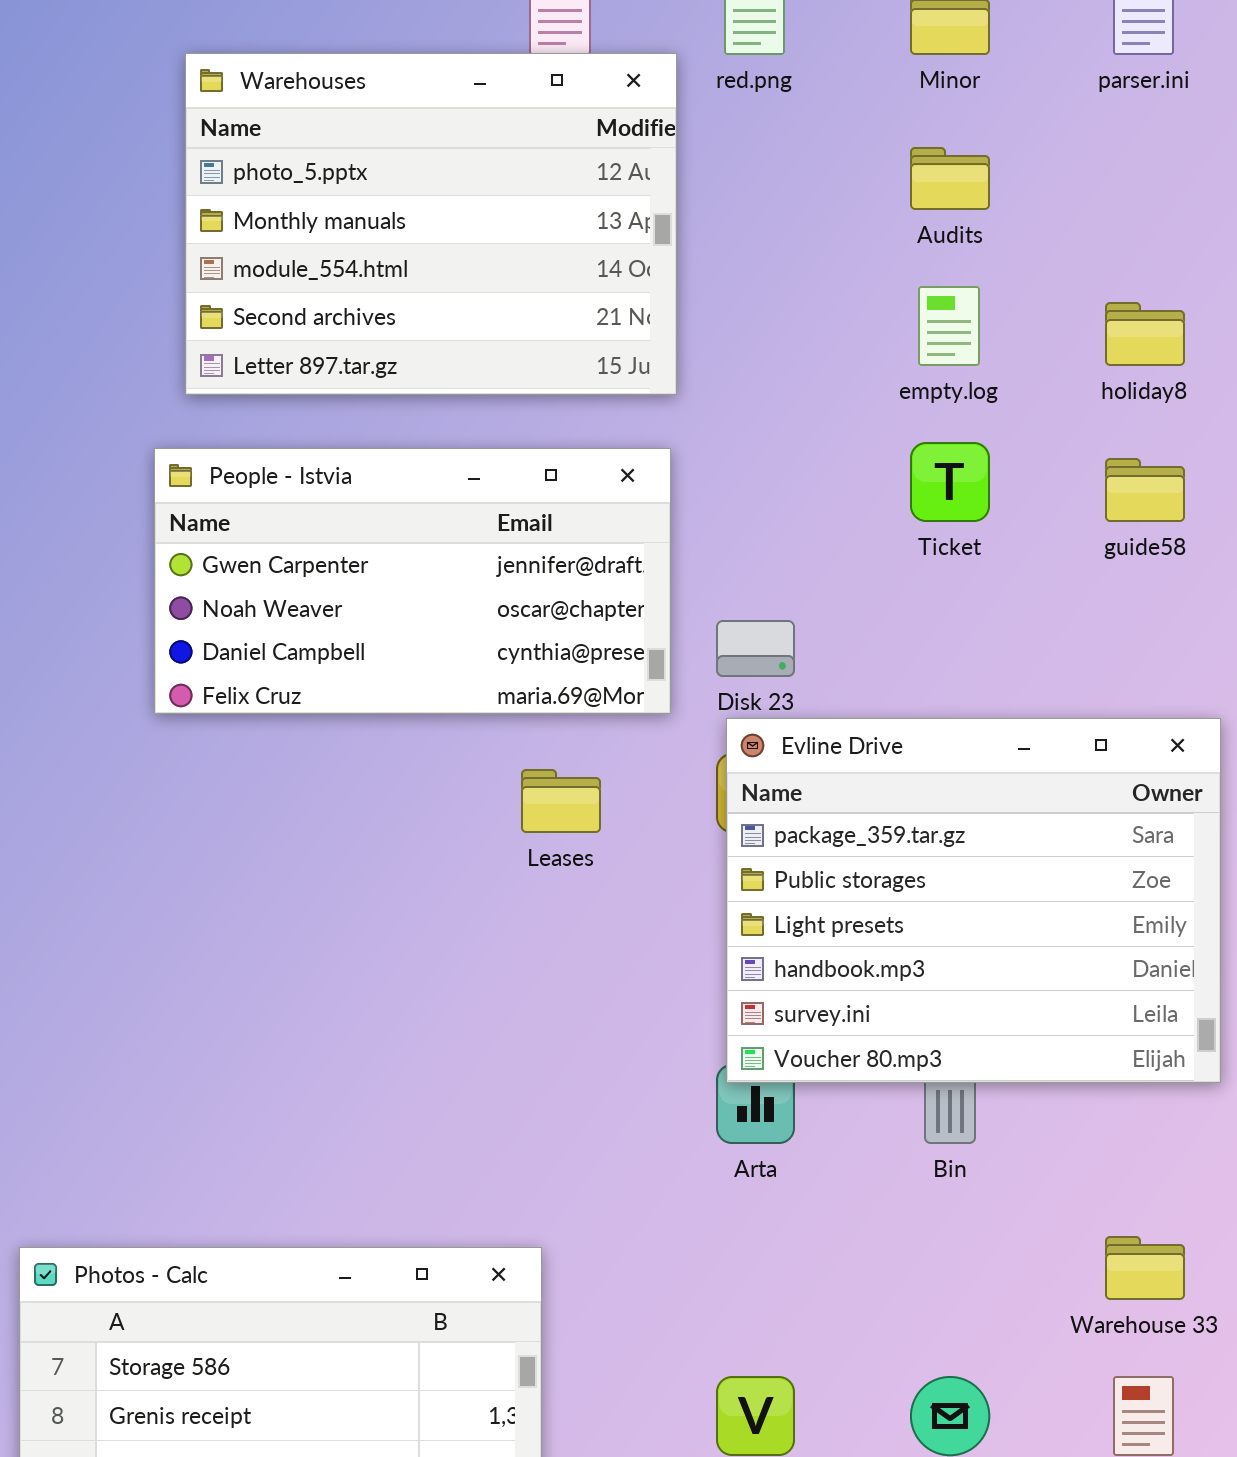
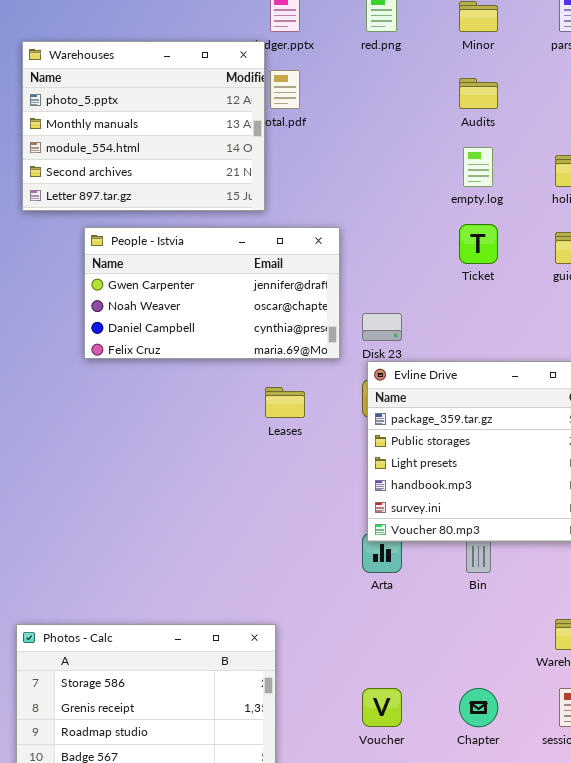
Warehouses: [185,53,677,395] -> [22,41,265,211], moved

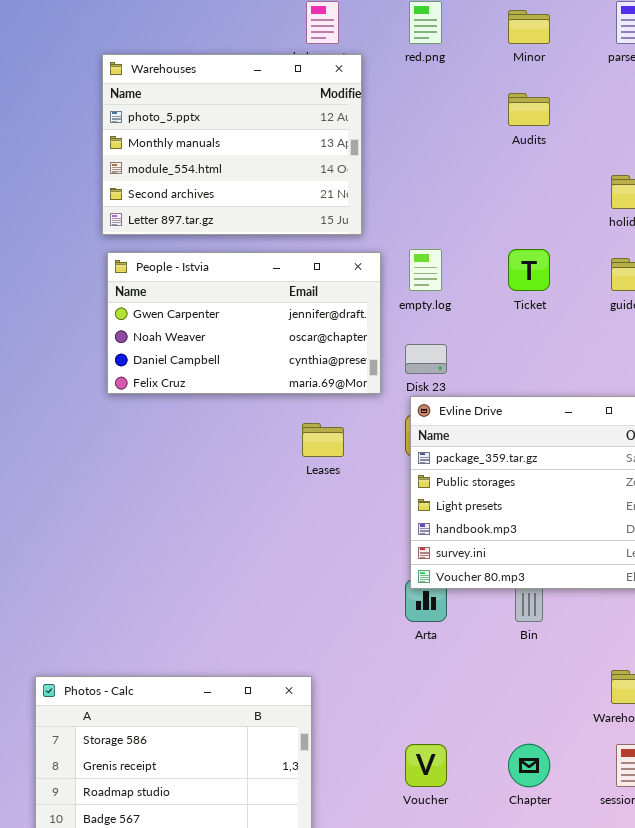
Warehouses: [22,41,265,211] -> [102,54,362,235], moved
empty.log: [463,147,493,187] -> [409,249,442,291], moved

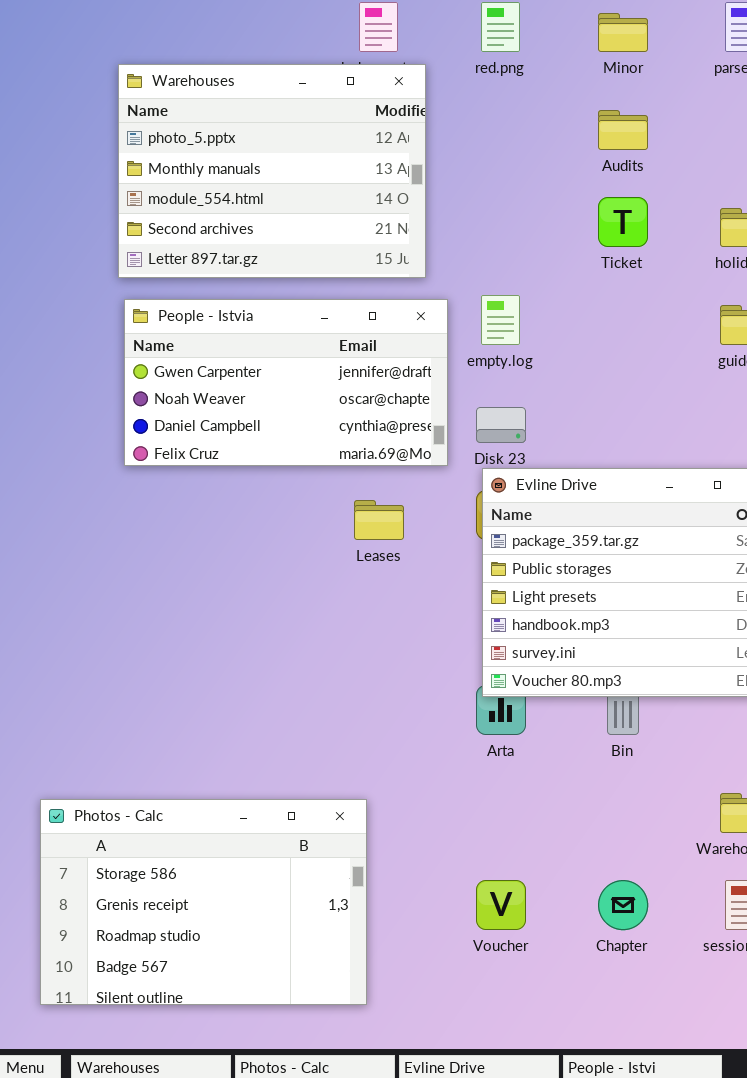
Ticket: [508,249,550,291] -> [598,197,648,247], moved

